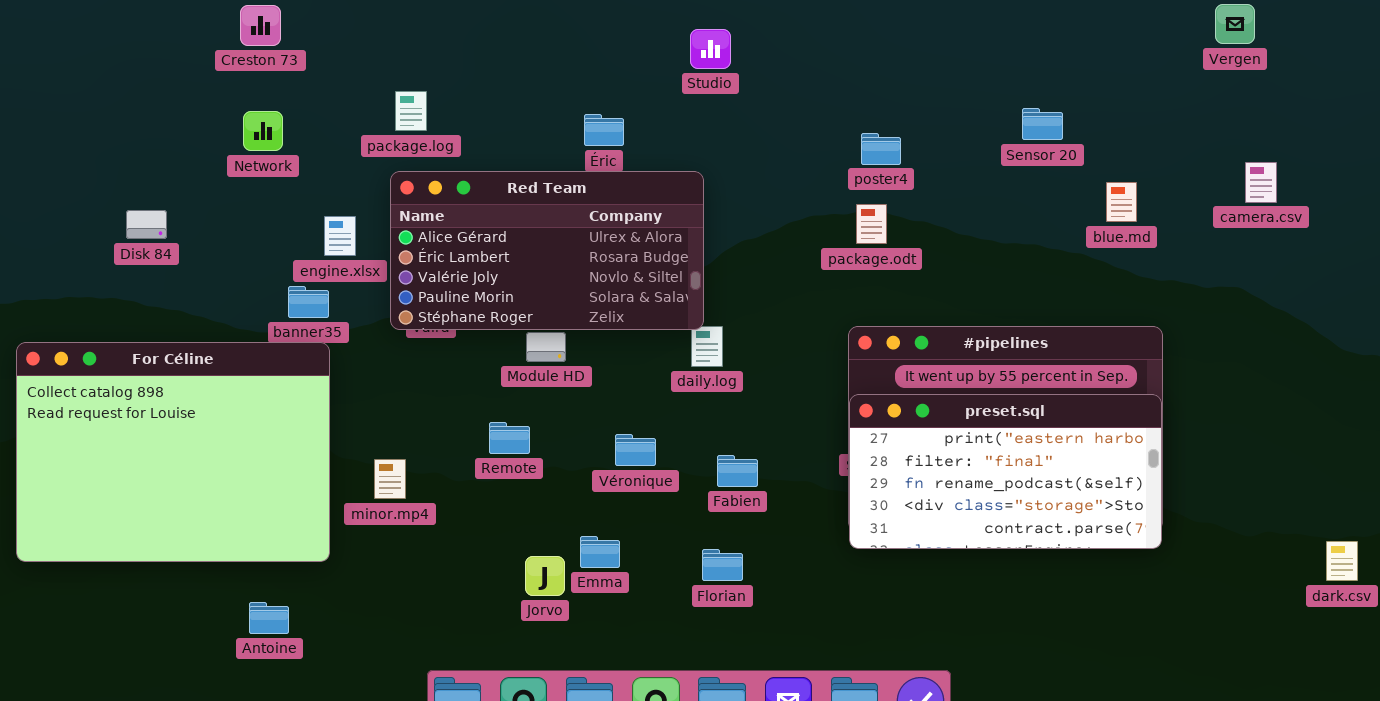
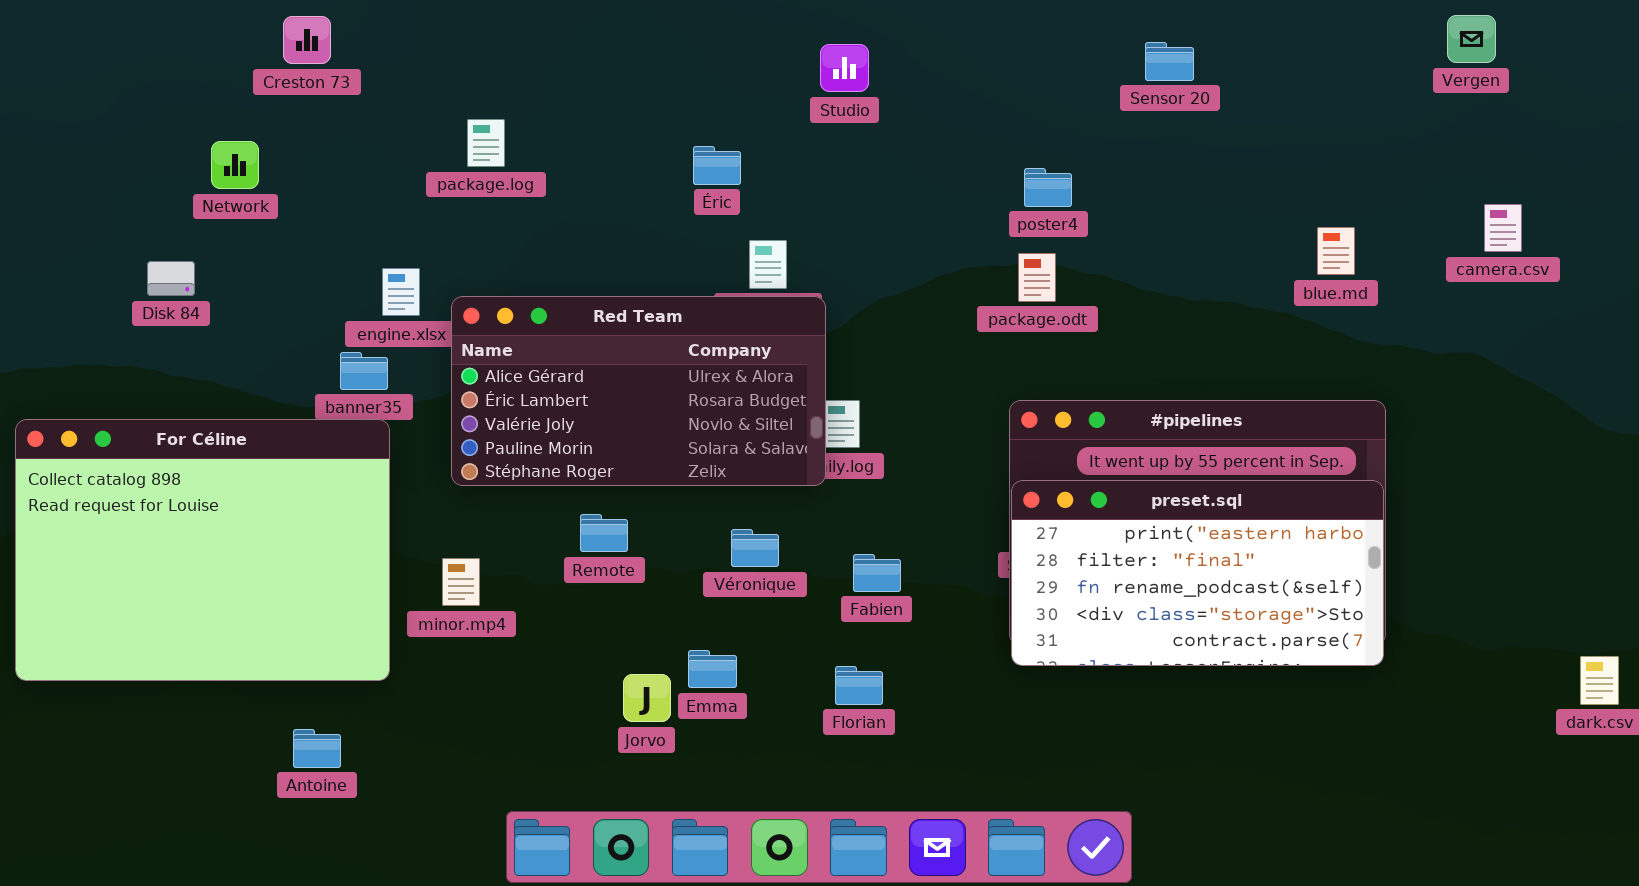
Sensor 20: [1022,108,1063,140] -> [1145,42,1194,81], moved
Network: [243,111,283,151] -> [211,141,259,189], moved
Red Team: [390,171,704,330] -> [451,296,826,486], moved

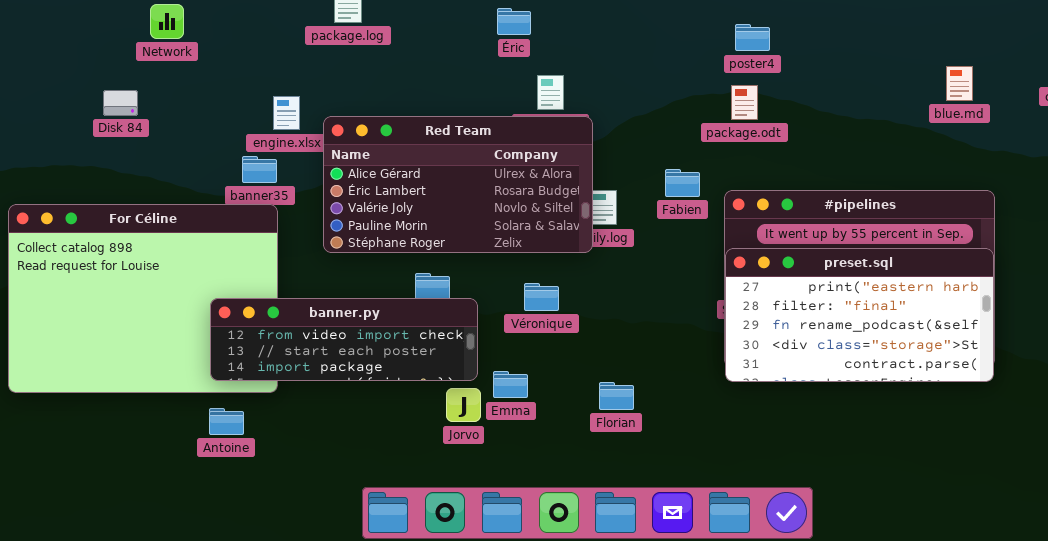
banner.py: none -> [210,298,478,381], opened
Fabien: [853,554,901,592] -> [665,169,700,197], moved
Antoine: [293,729,341,768] -> [209,408,244,435], moved

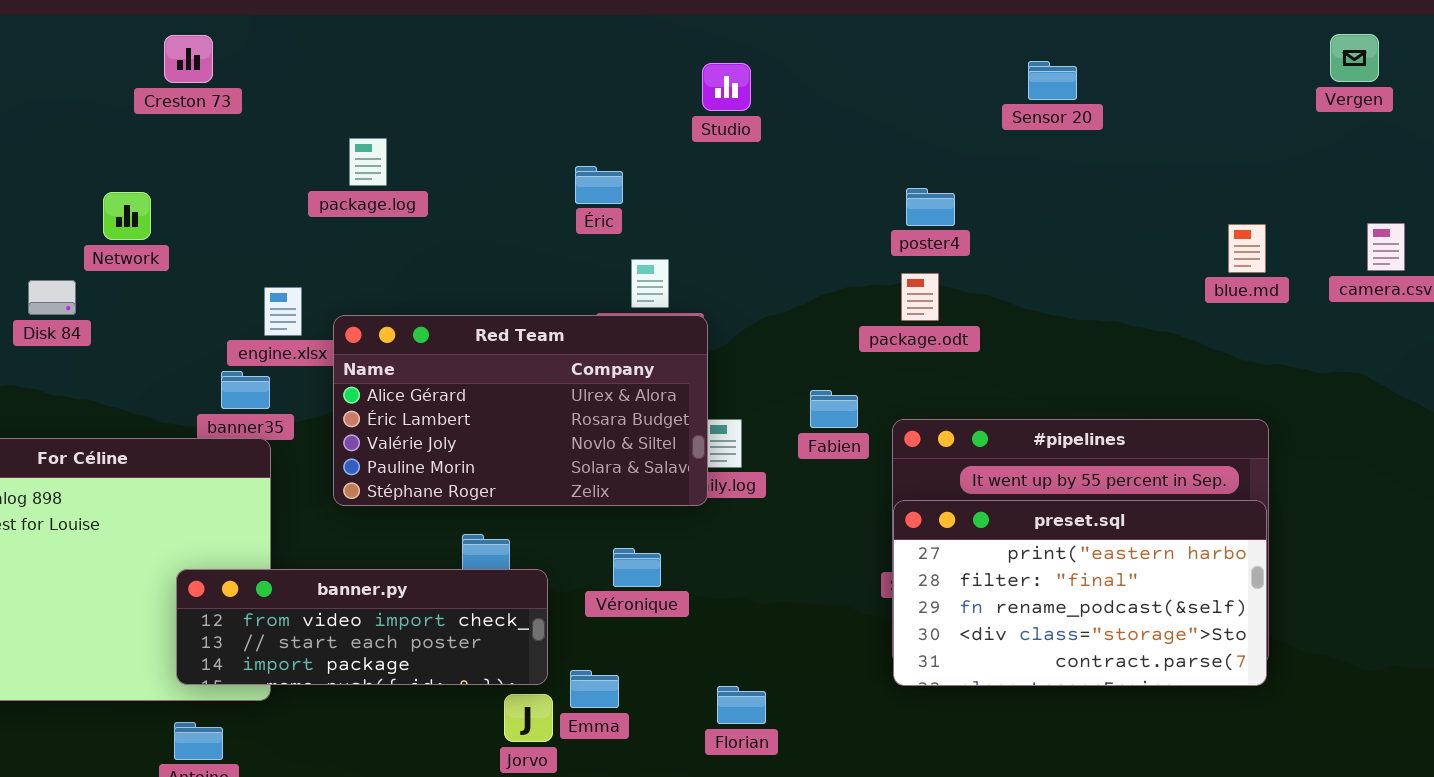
Network: [150,4,184,39] -> [103,192,151,240], moved
blue.md: [946,66,973,101] -> [1228,224,1266,273], moved

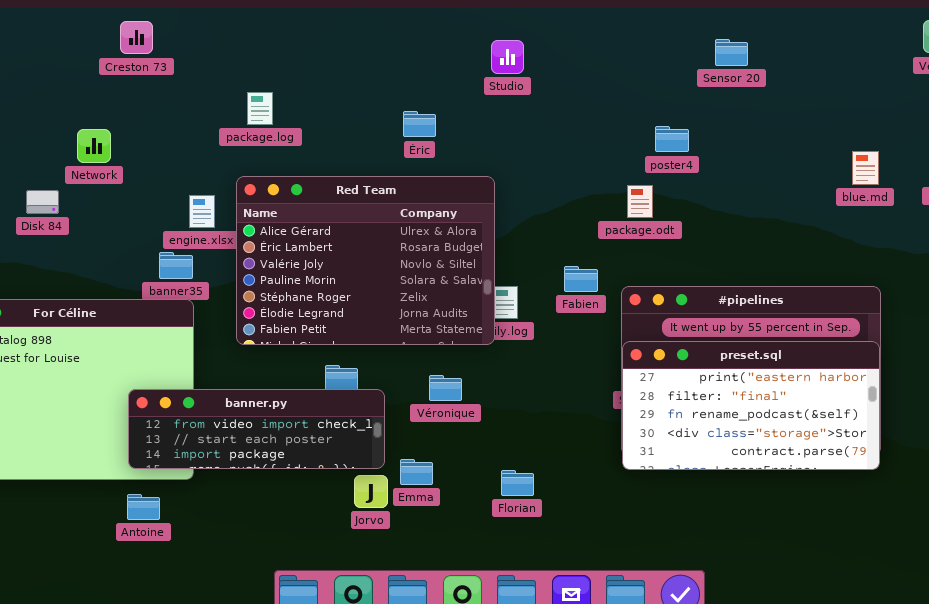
poster4: [906,188,955,226] -> [655,126,689,152], moved
Red Team: [333,315,708,506] -> [236,176,495,345], resized

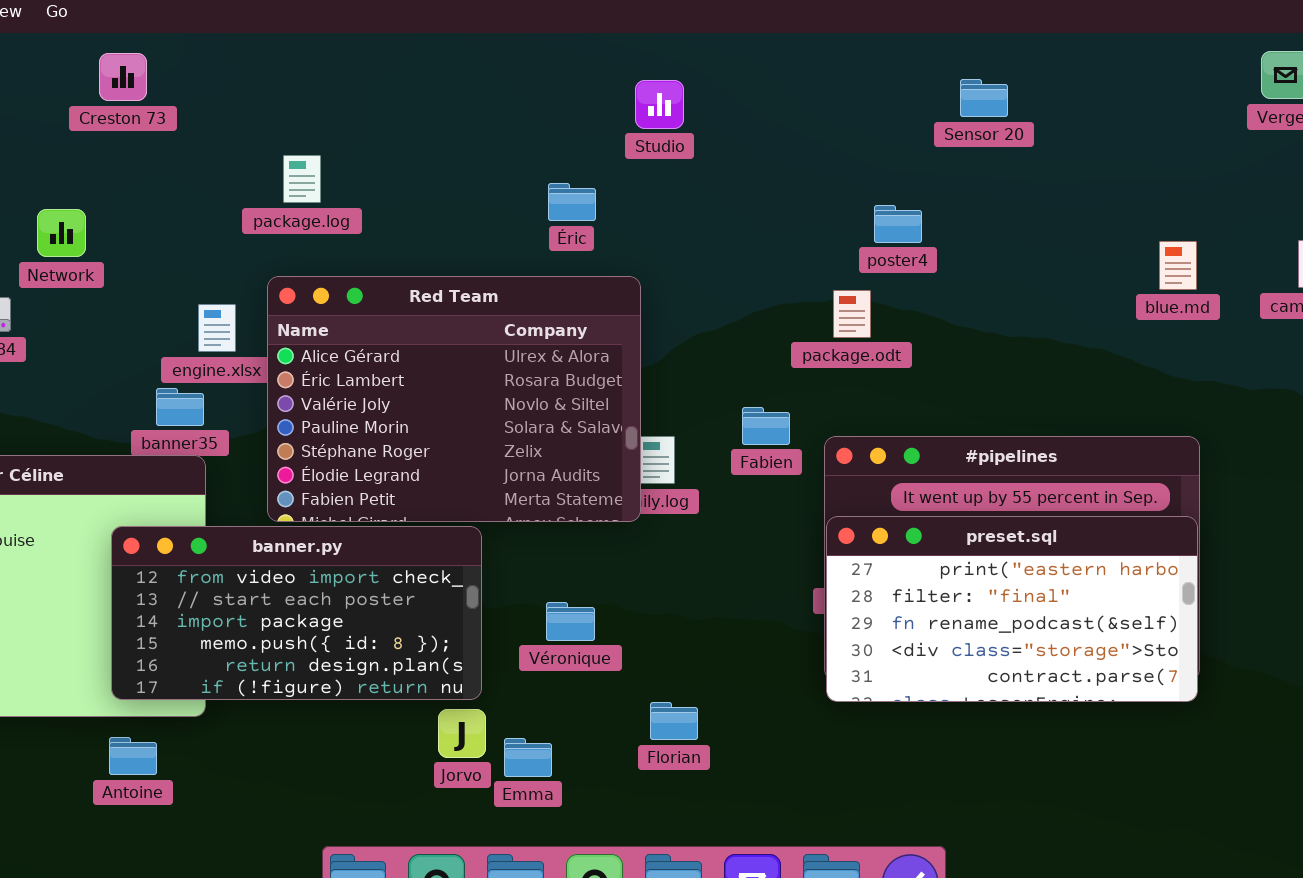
Éric: [403,111,436,137] -> [548,183,596,221], moved
Véronique: [429,375,462,401] -> [546,602,595,641], moved
banner.py: [128,389,385,469] -> [111,526,482,700], resized
Emma: [400,459,433,485] -> [504,738,552,777], moved

